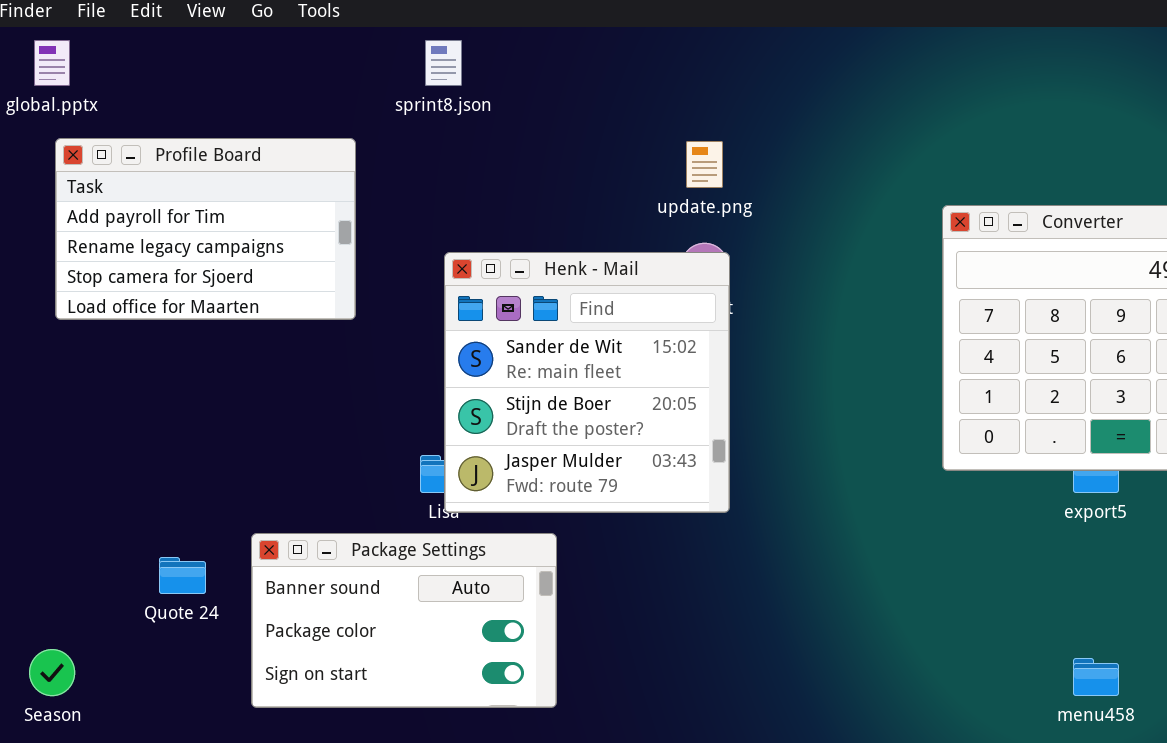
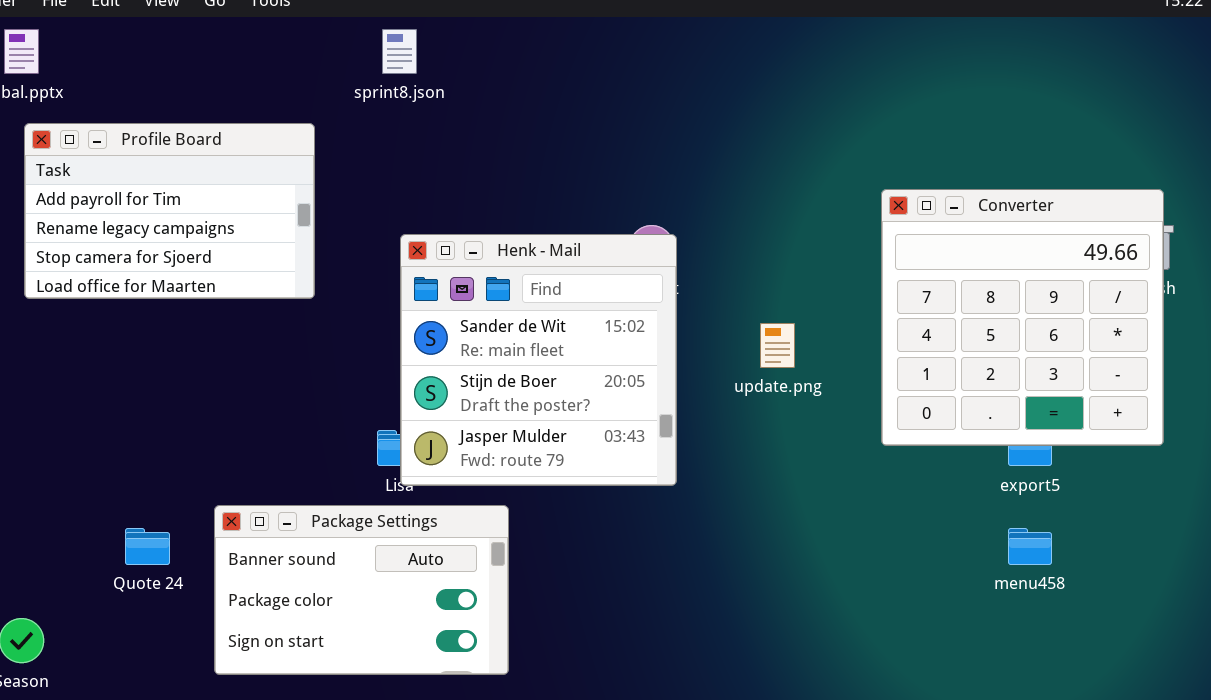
update.png: [686,141,723,188] -> [760,323,795,368], moved
menu458: [1073,658,1119,696] -> [1008,528,1052,565], moved

